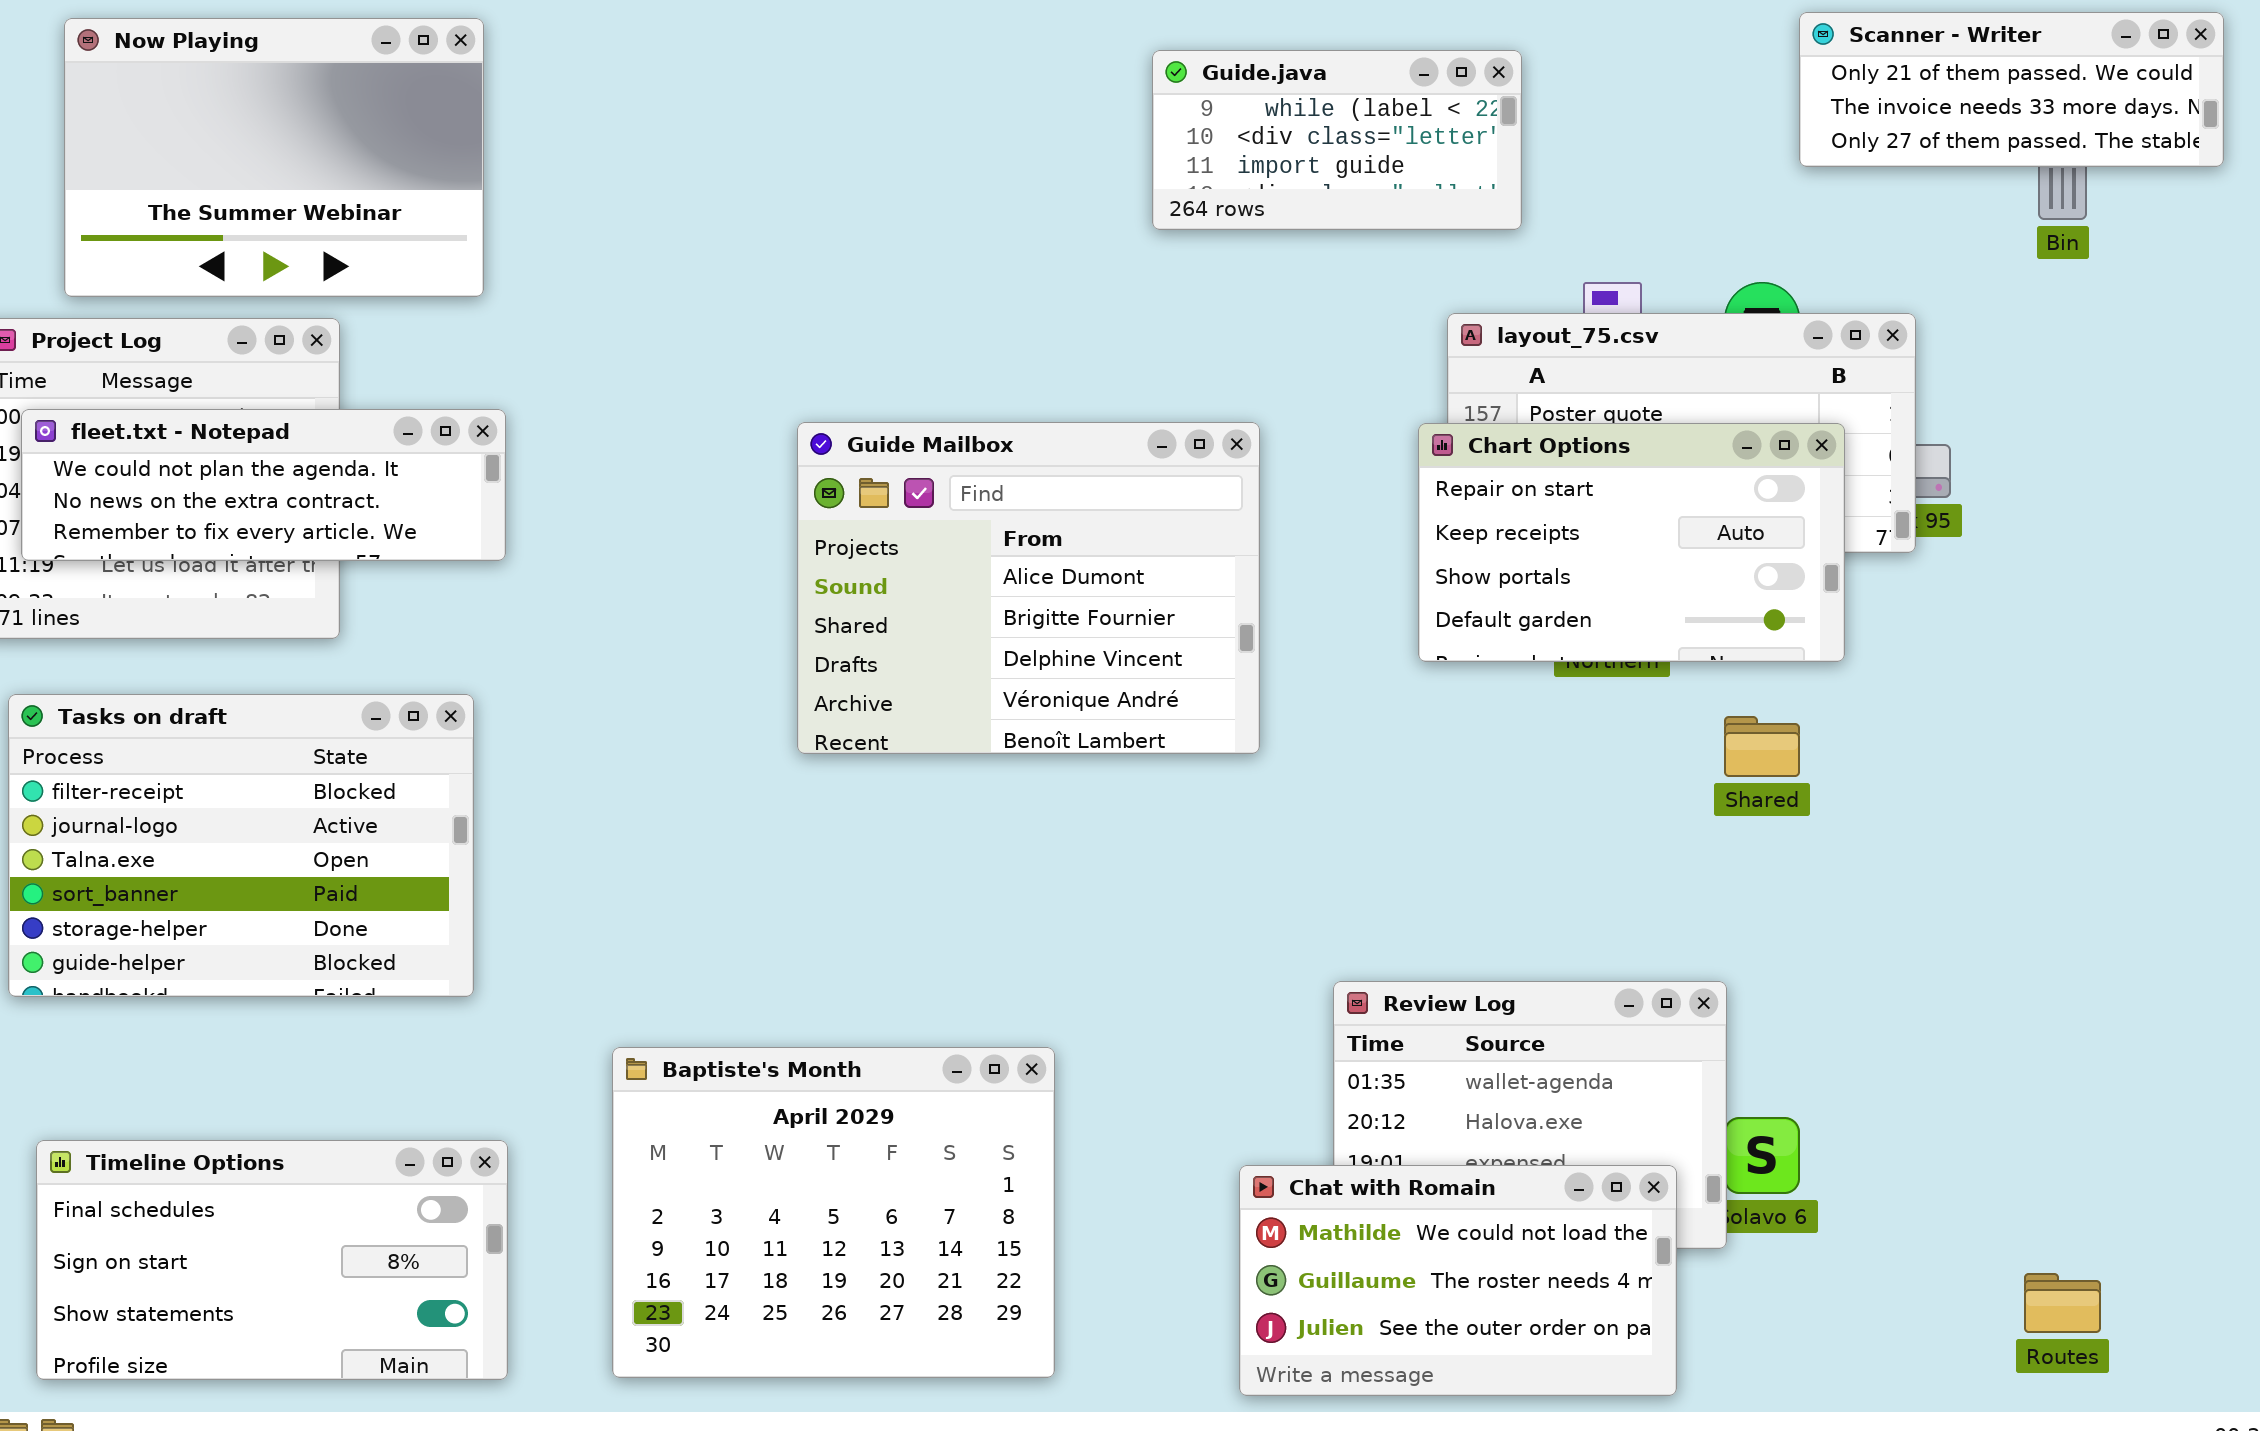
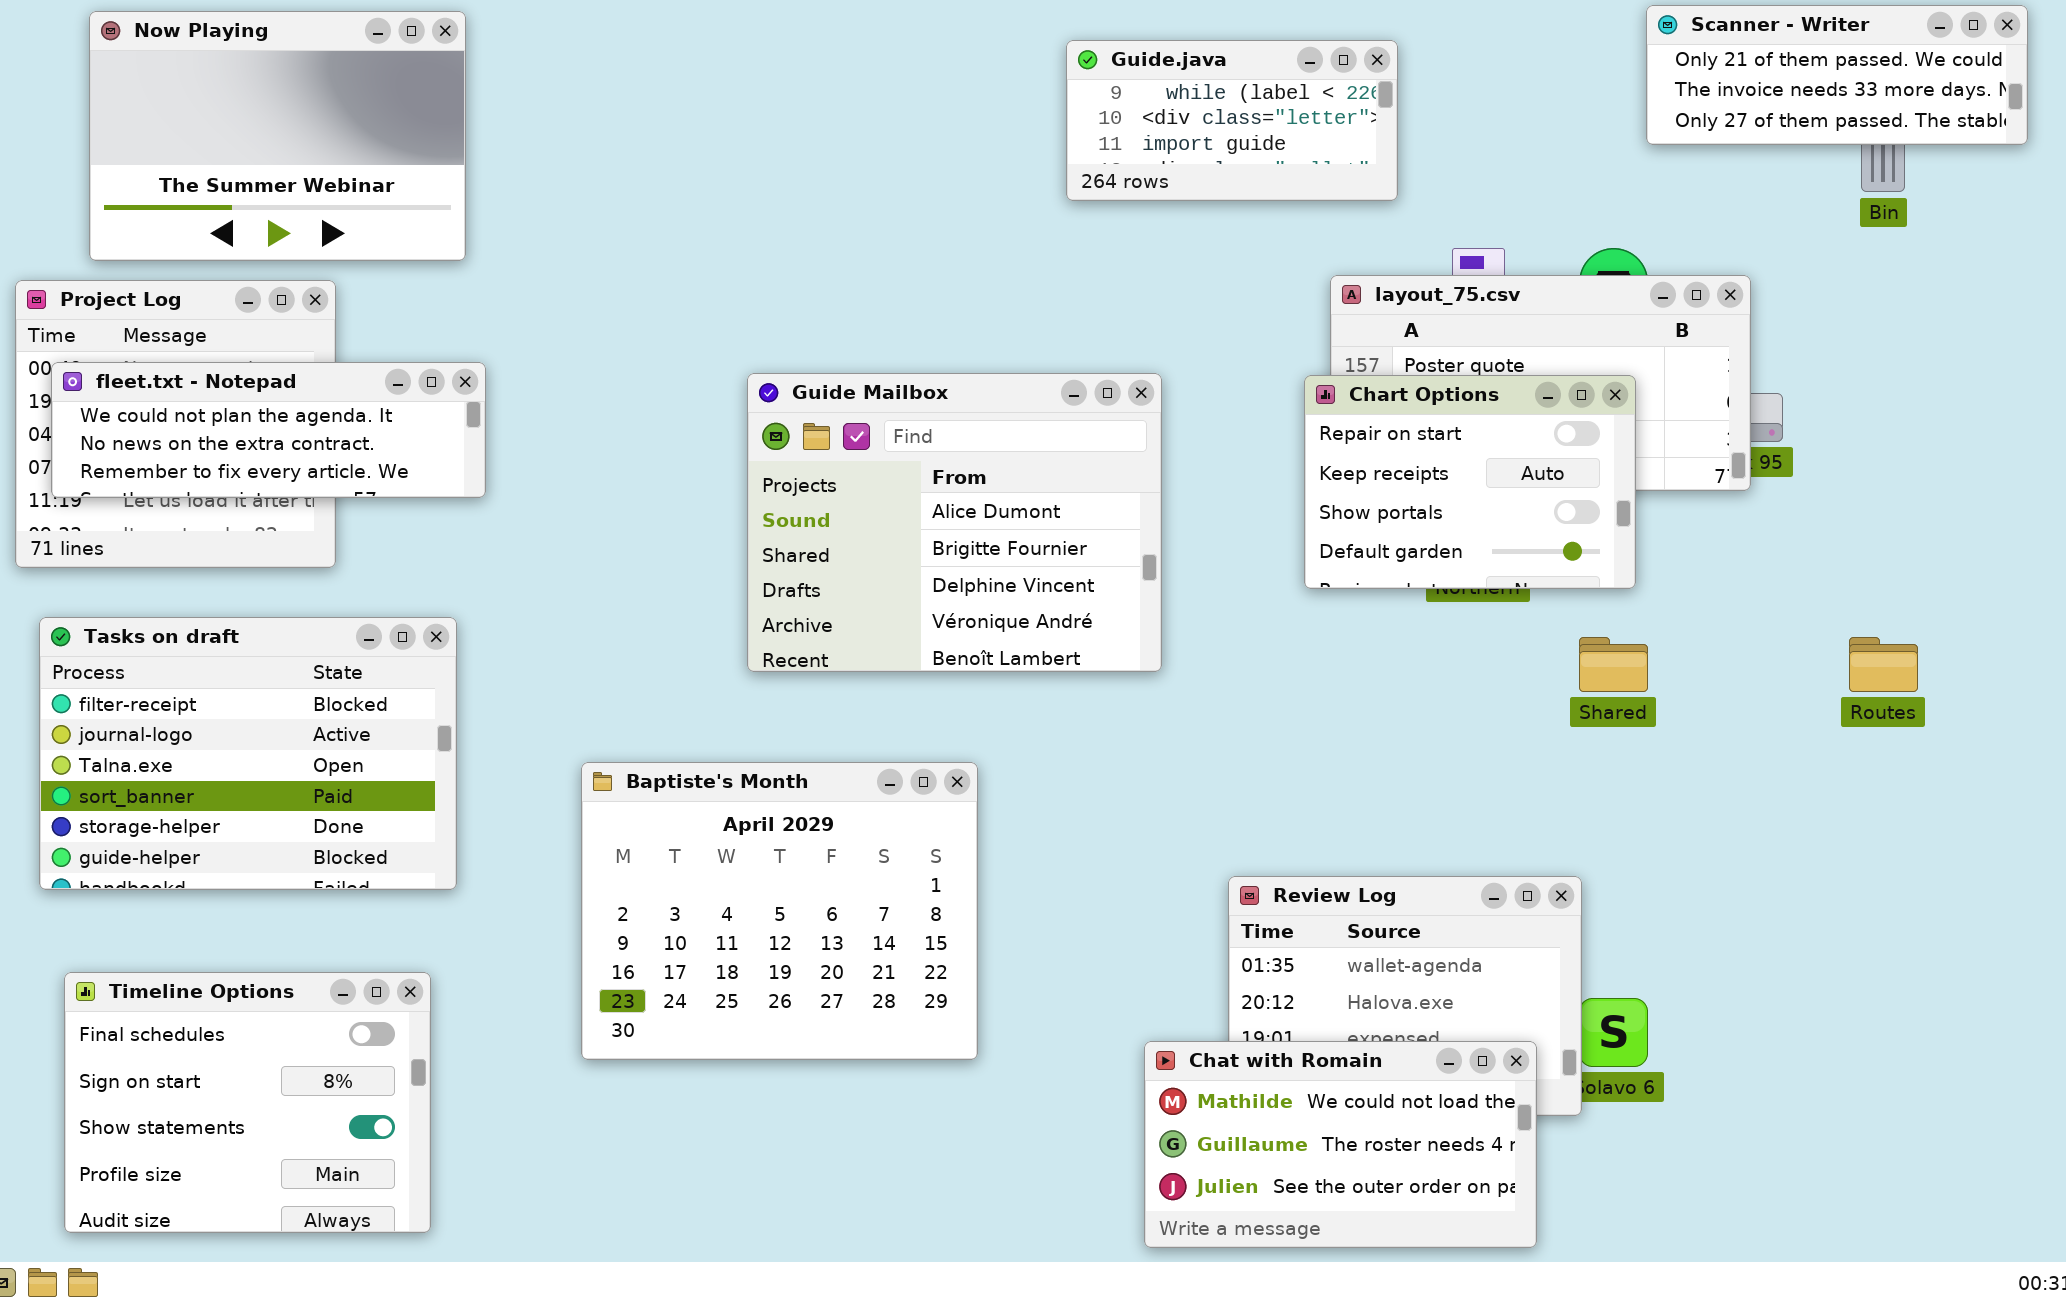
Chart Options: [1418,423,1845,662] -> [1304,375,1636,589], resized
Baptiste's Month: [612,1047,1055,1378] -> [581,762,978,1060], moved
Timeline Options: [36,1140,508,1380] -> [64,972,431,1233], resized
Routes: [2024,1273,2101,1333] -> [1849,637,1918,692], moved

